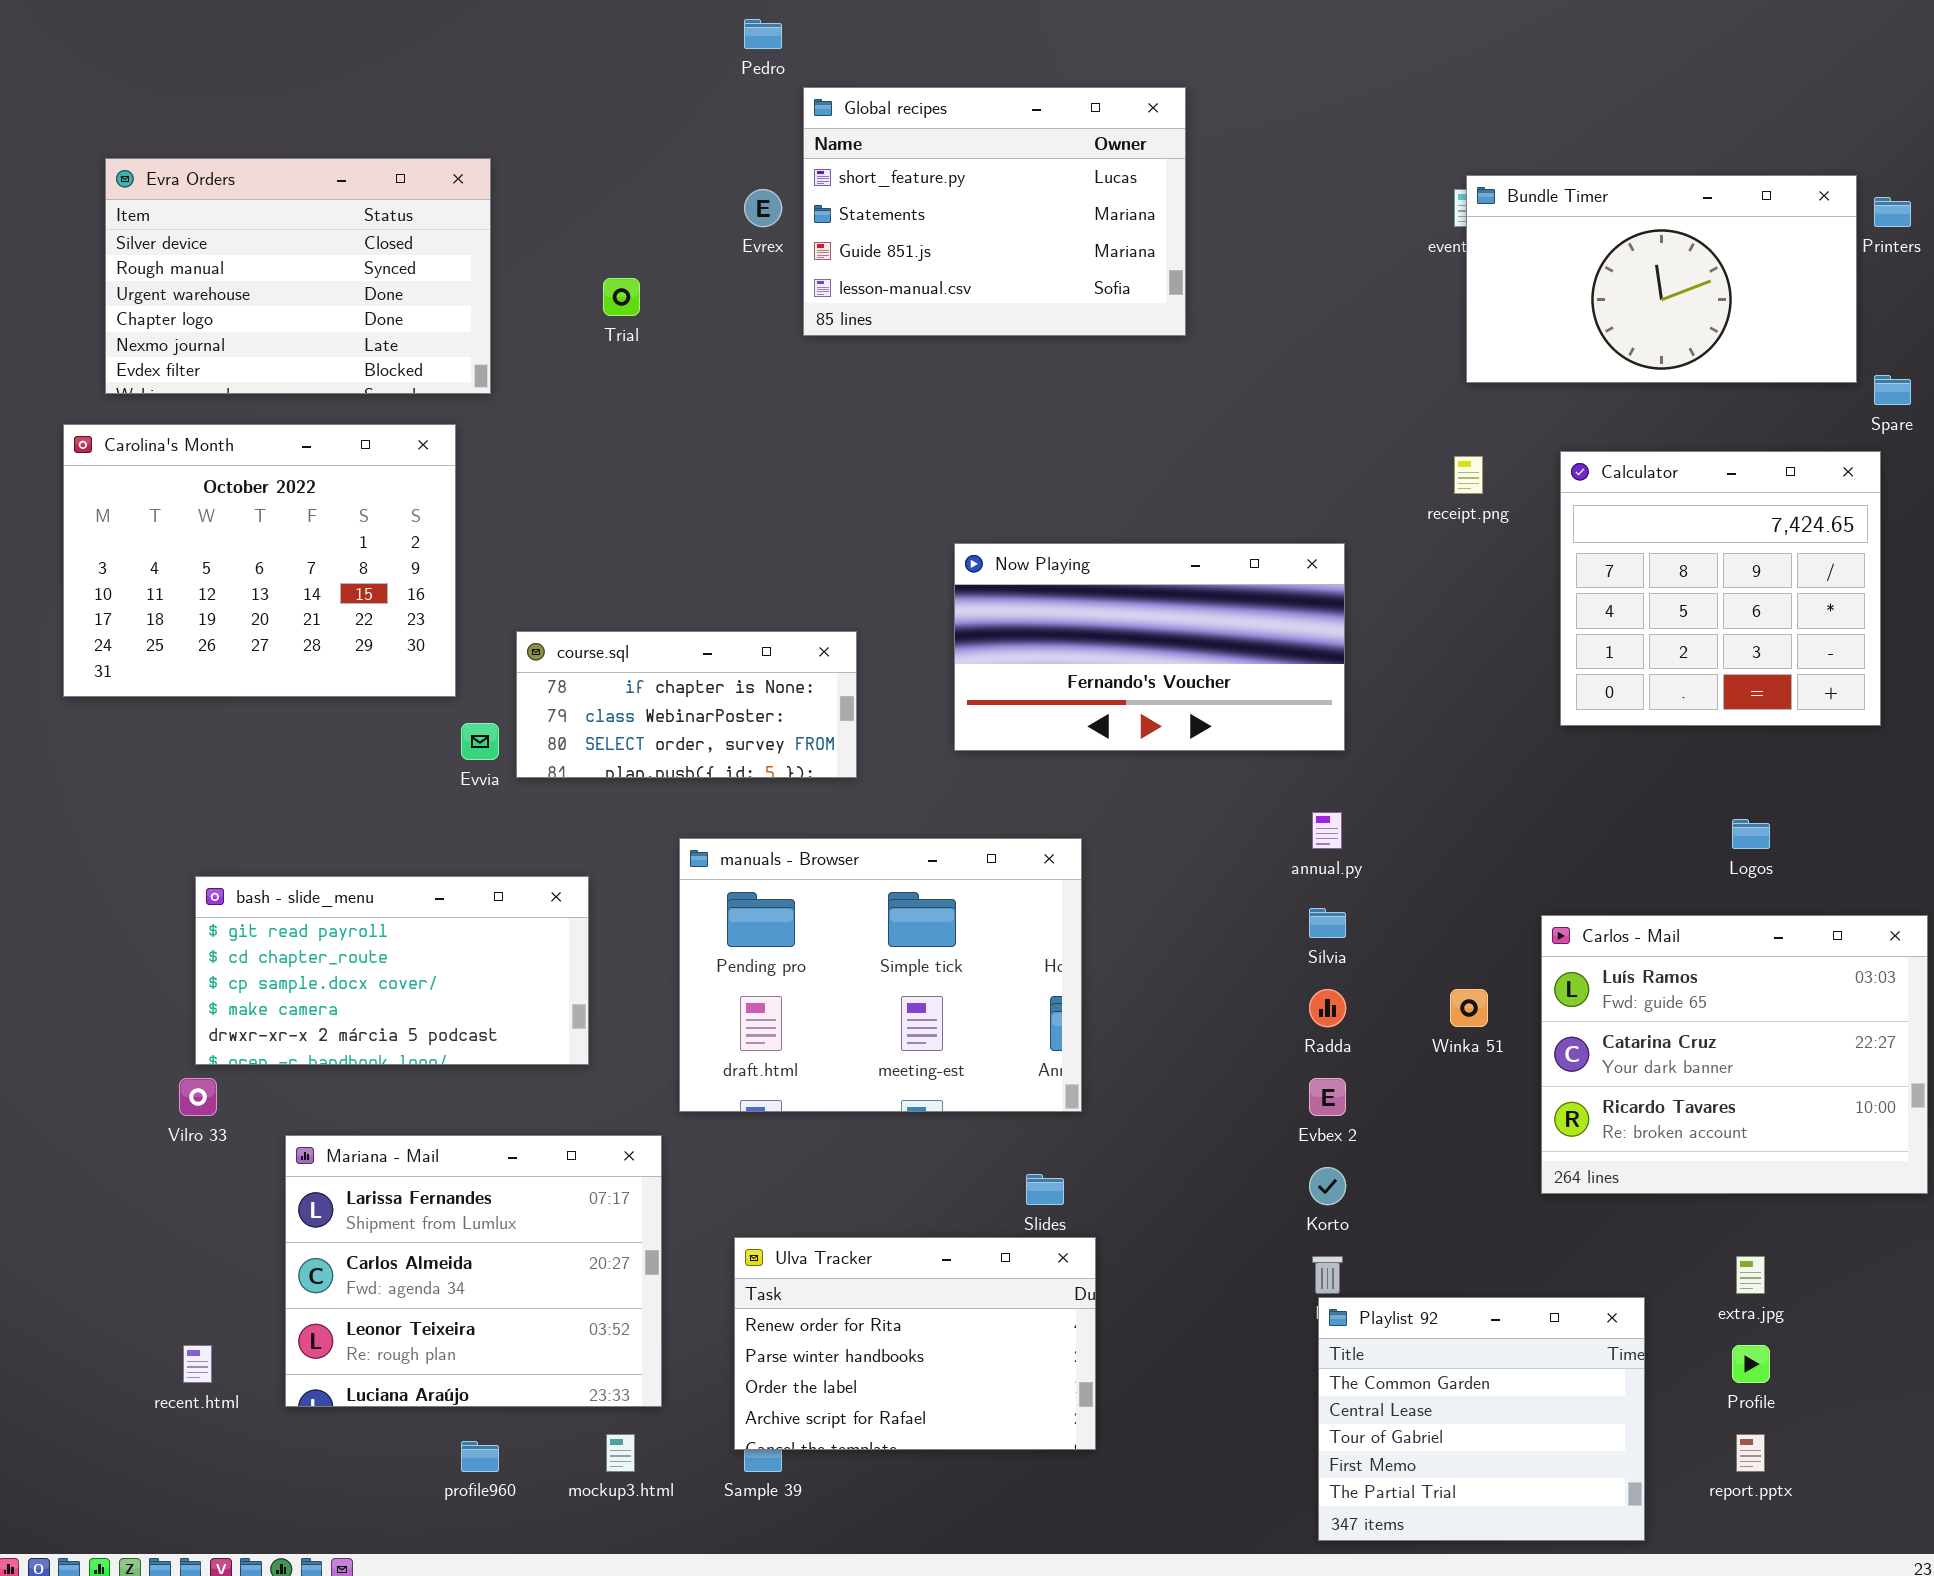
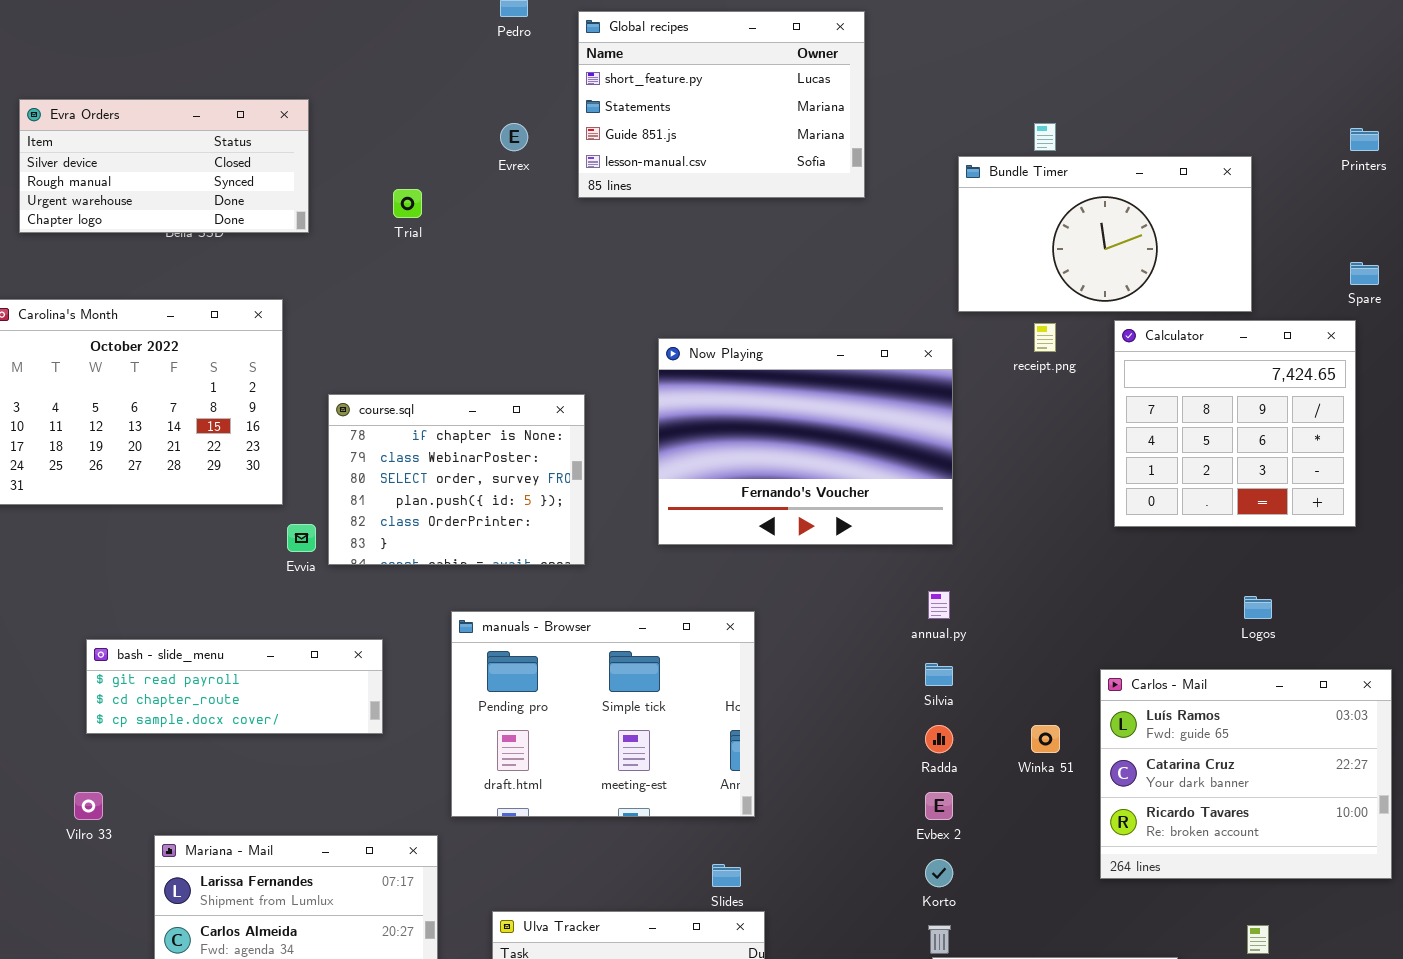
Global recipes: [803,87,1186,336] -> [578,11,865,198], moved
Evra Orders: [105,158,491,394] -> [19,99,309,233], resized
Bundle Timer: [1466,175,1857,383] -> [958,156,1252,312], moved
Now Playing: [954,543,1345,751] -> [658,338,953,545], resized
course.sql: [516,631,857,778] -> [328,394,585,565], resized
bash - slide_menu: [195,876,589,1065] -> [86,639,383,734], resized

